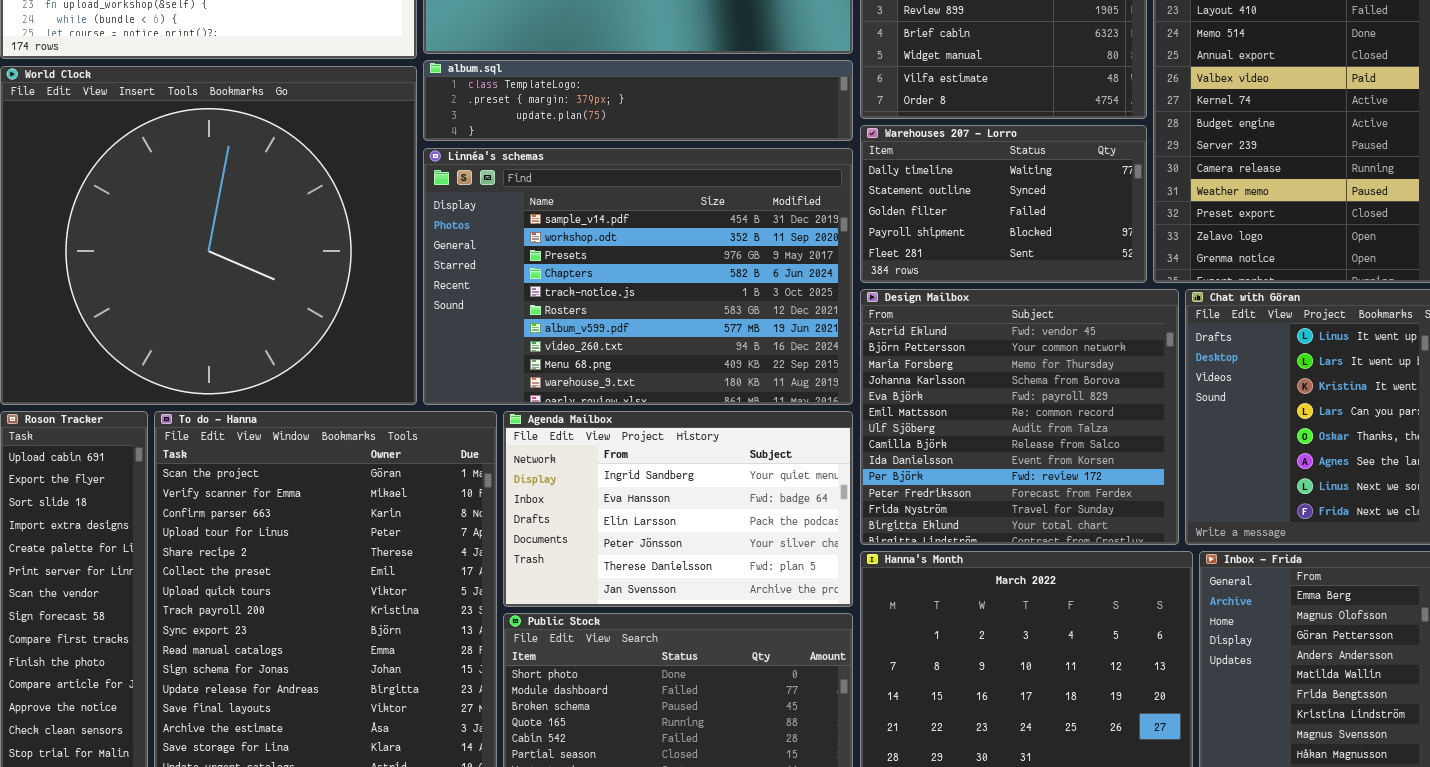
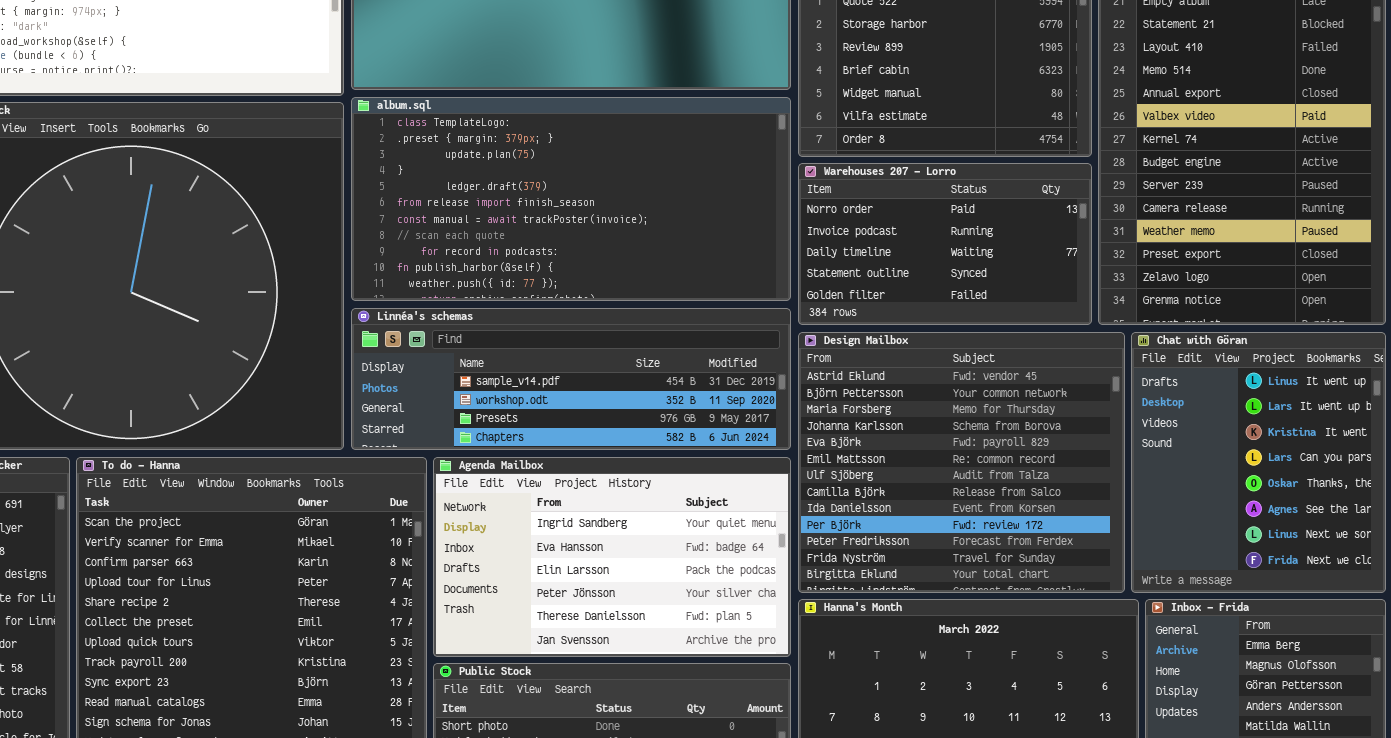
album.sql: [423,60,853,141] -> [351,97,791,301], resized
Warehouses 207 - Lorro: [860,125,1147,283] -> [798,163,1092,325], scrolled up 2 rows
Linnéa's schemas: [423,148,853,405] -> [351,308,791,450], resized

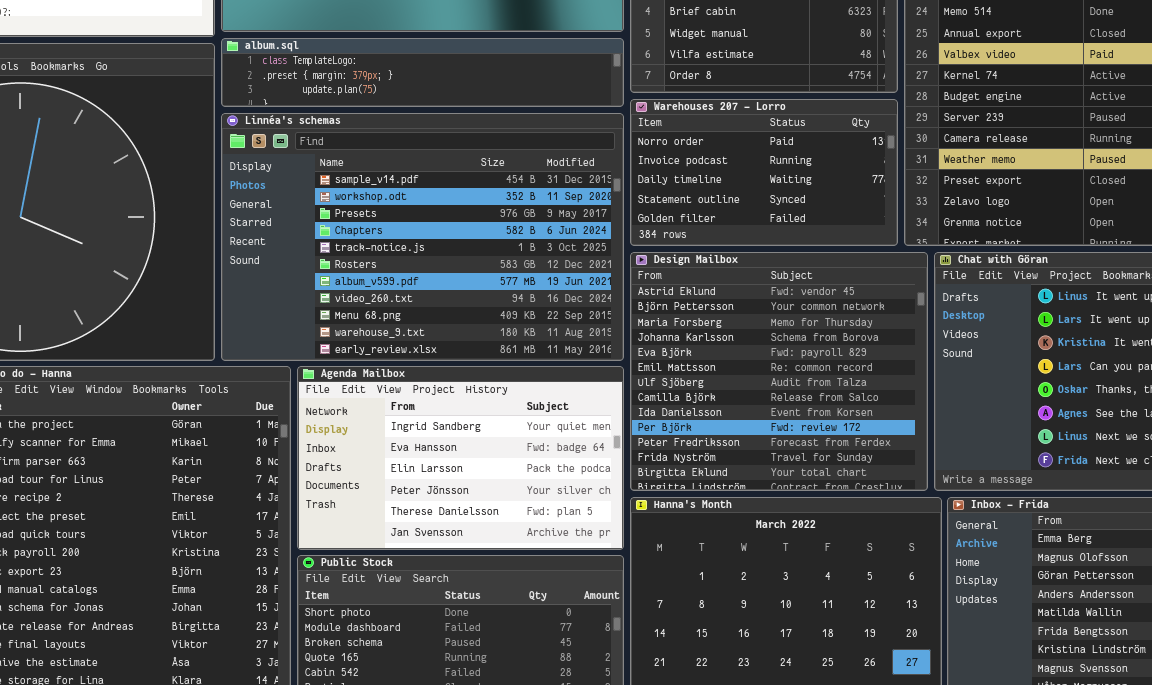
album.sql: [351,97,791,301] -> [221,38,624,107], resized
Linnéa's schemas: [351,308,791,450] -> [221,113,624,361], resized

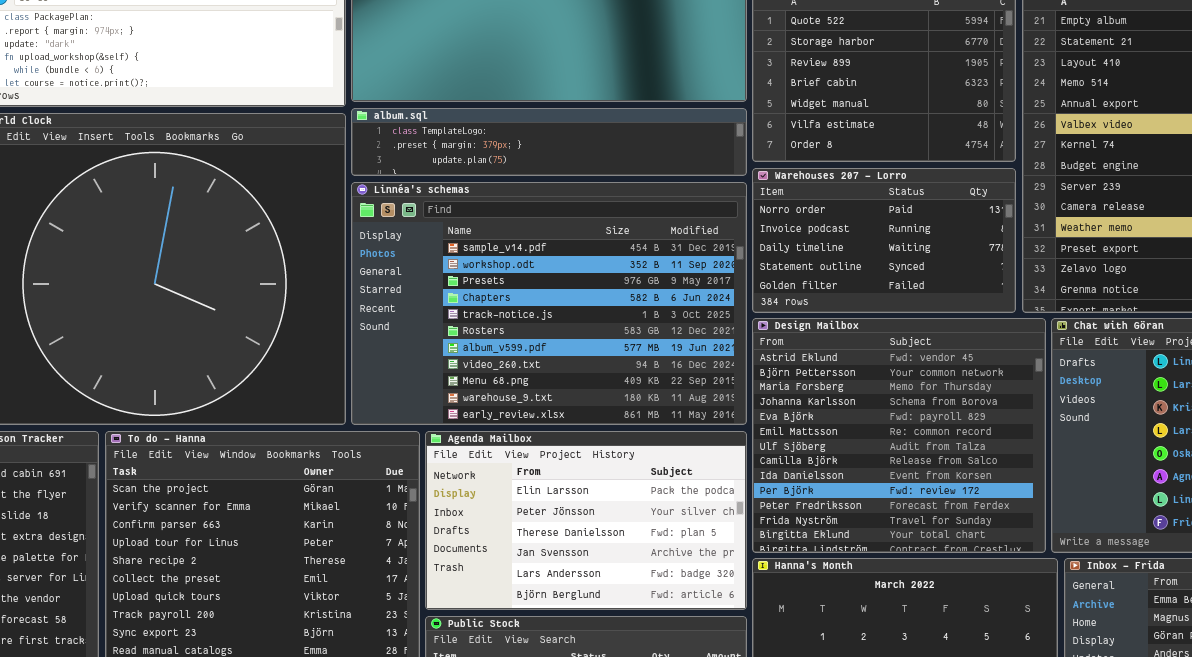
Agenda Mailbox: [297,366,624,550] -> [425,431,747,610], scrolled down 2 rows

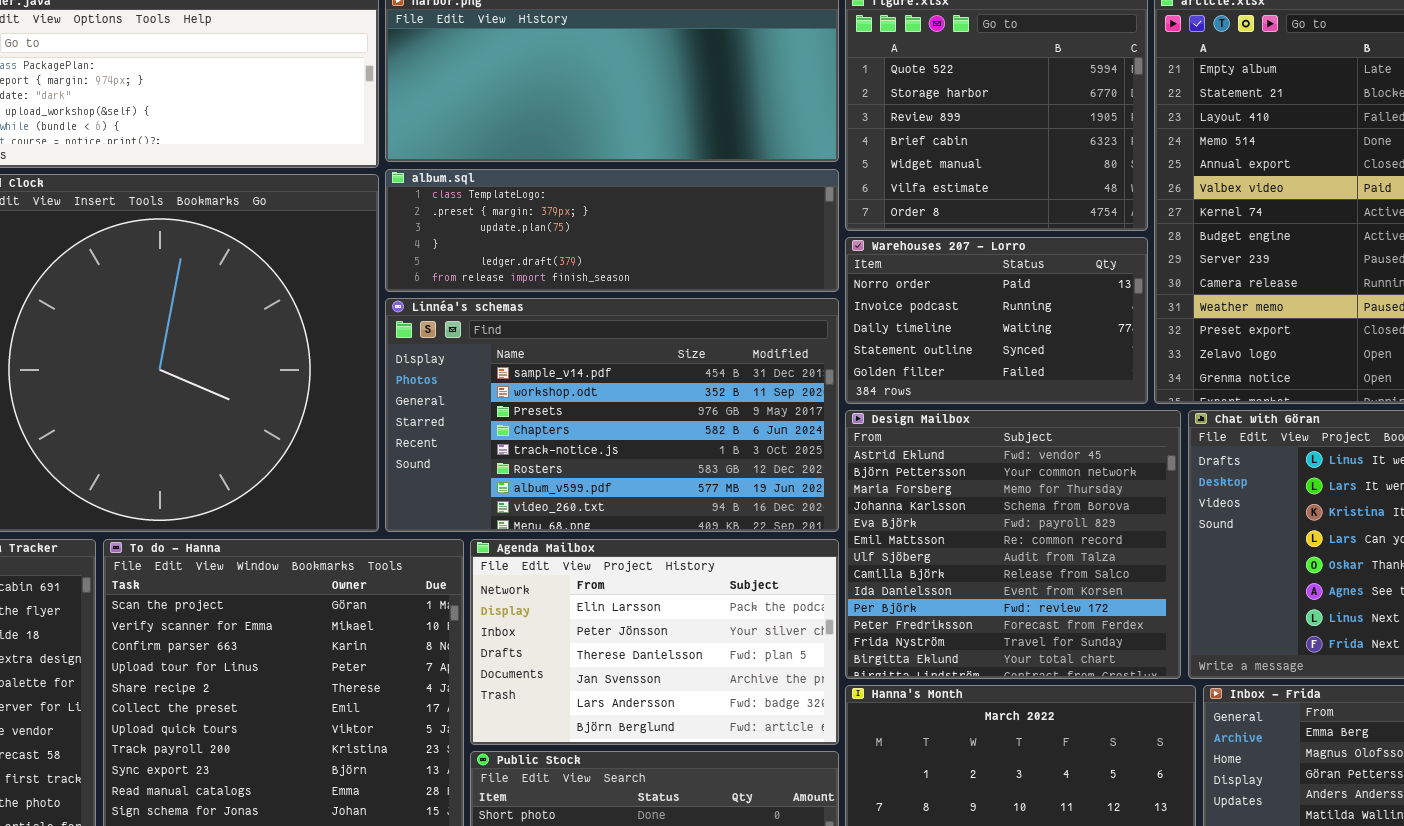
album.sql: [351,108,747,176] -> [385,169,839,292], resized
Linnéa's schemas: [351,182,747,425] -> [385,298,839,532], resized

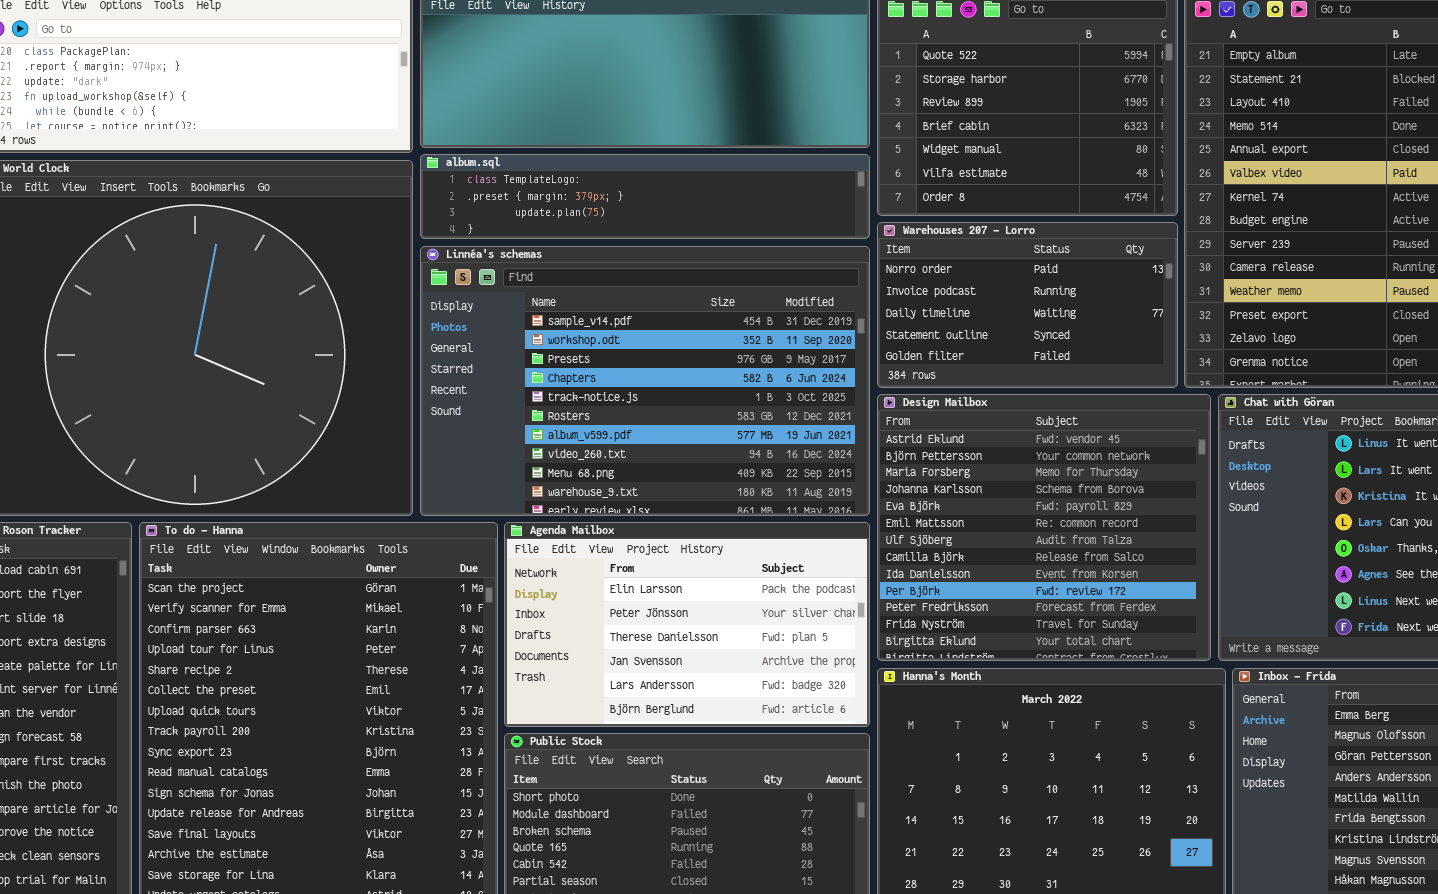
album.sql: [385,169,839,292] -> [420,154,870,239], resized
Linnéa's schemas: [385,298,839,532] -> [420,246,870,516], resized

